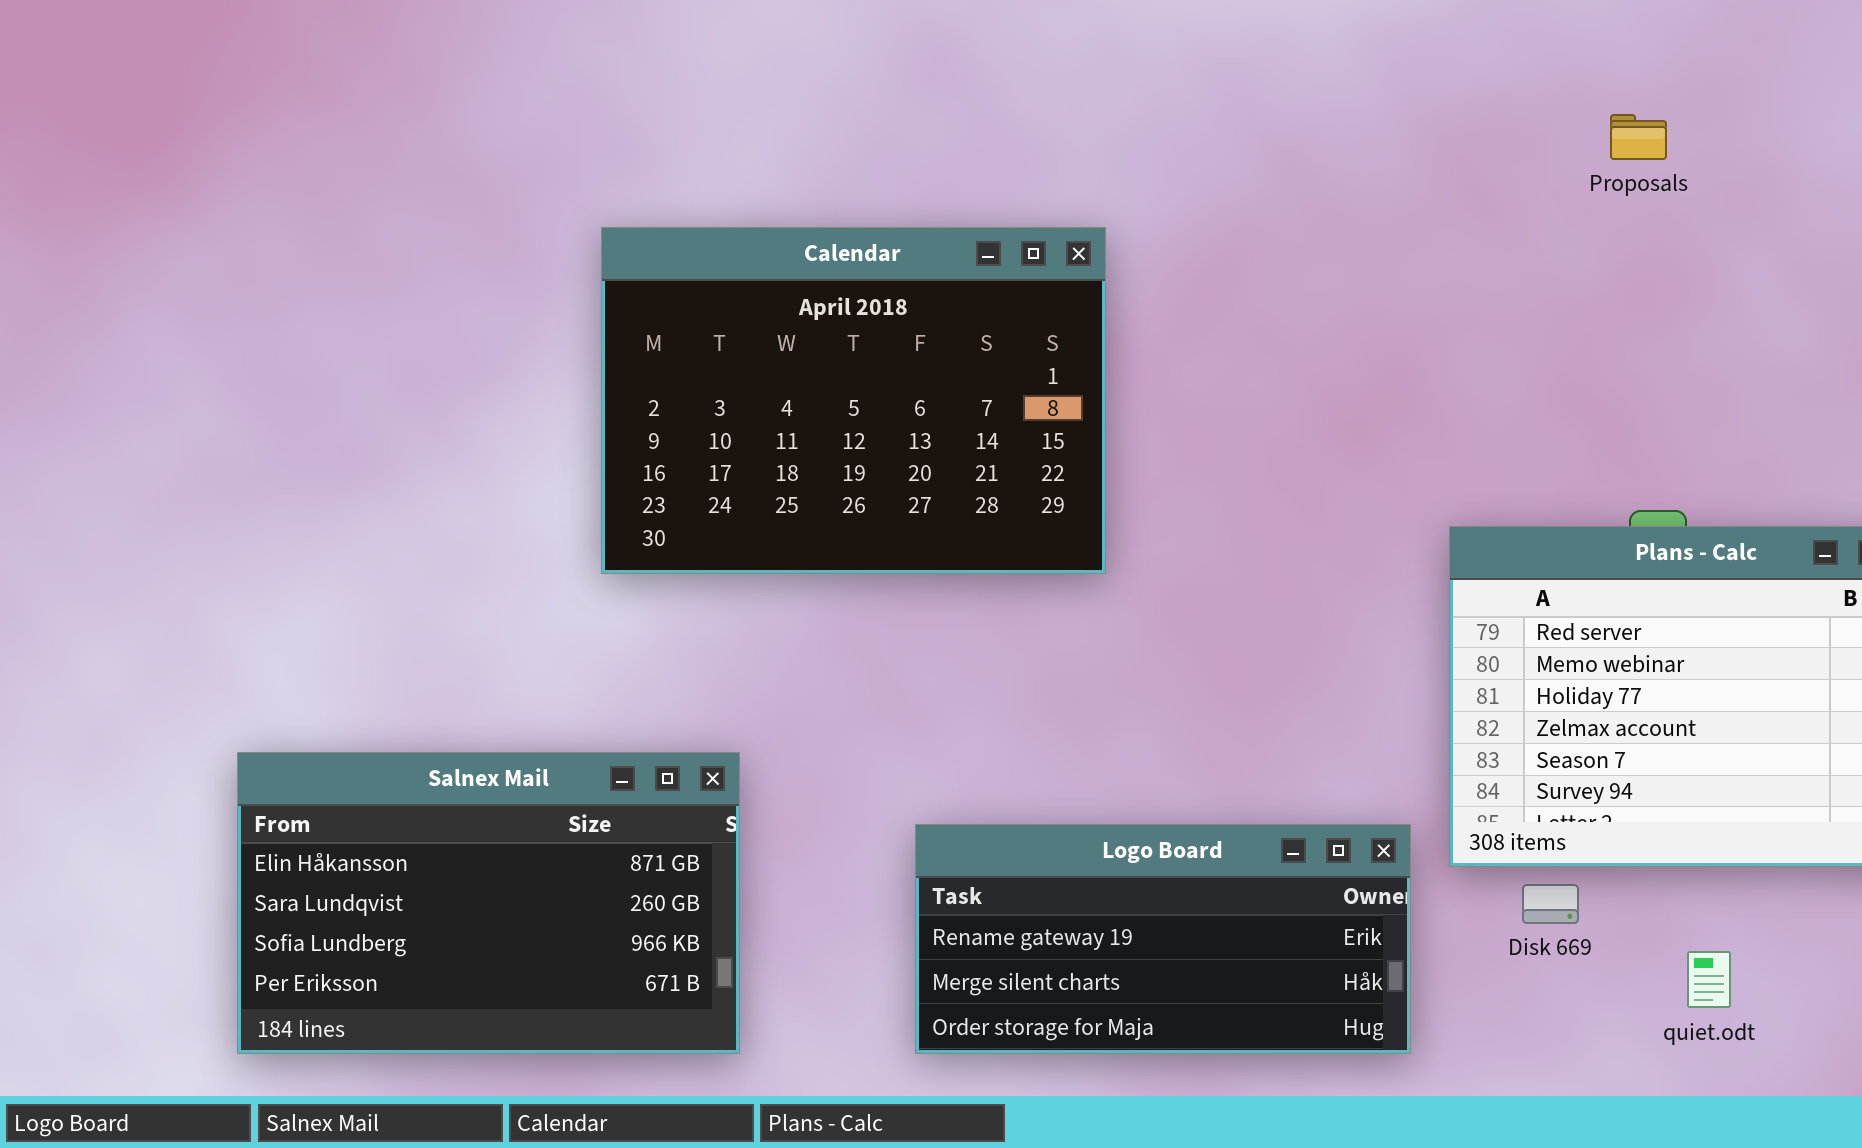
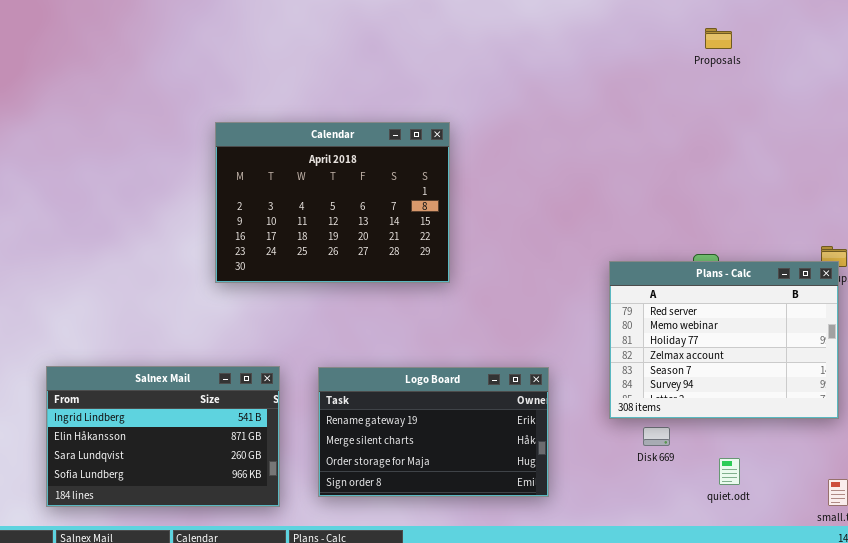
Proposals: [1610,114,1667,160] -> [705,28,732,49], moved
Salnex Mail: [237,752,740,1054] -> [46,366,280,507], scrolled up 1 row
Logo Board: [915,824,1411,1054] -> [318,367,549,497], moved, resized

